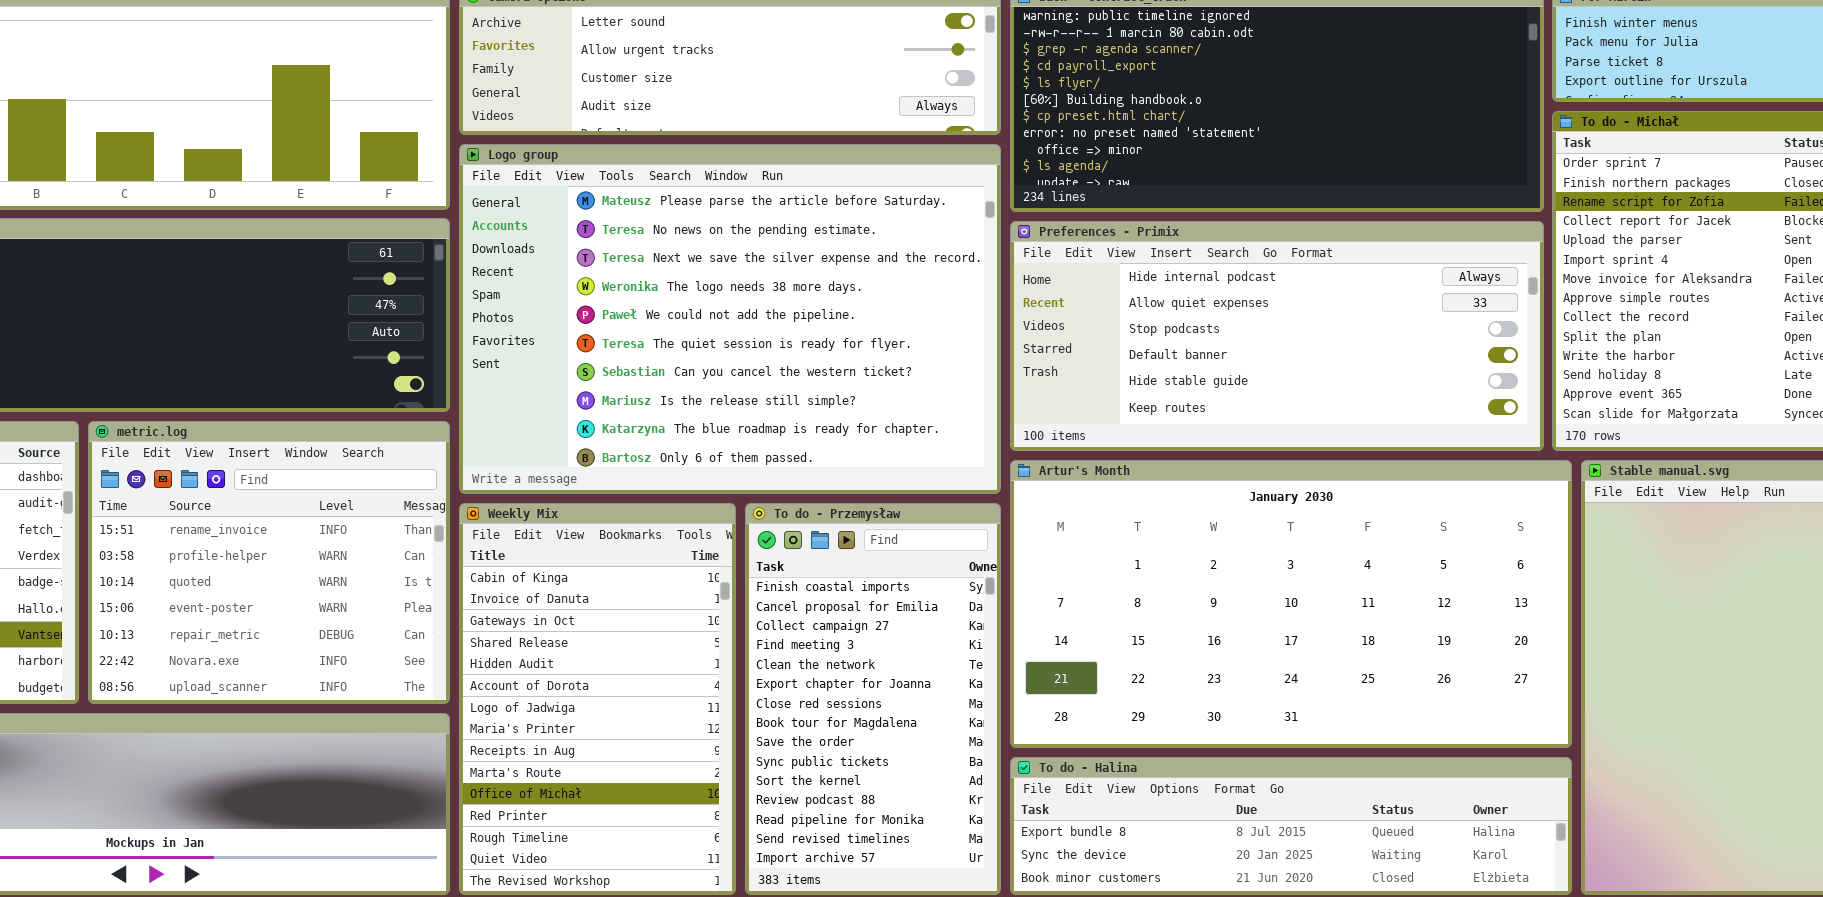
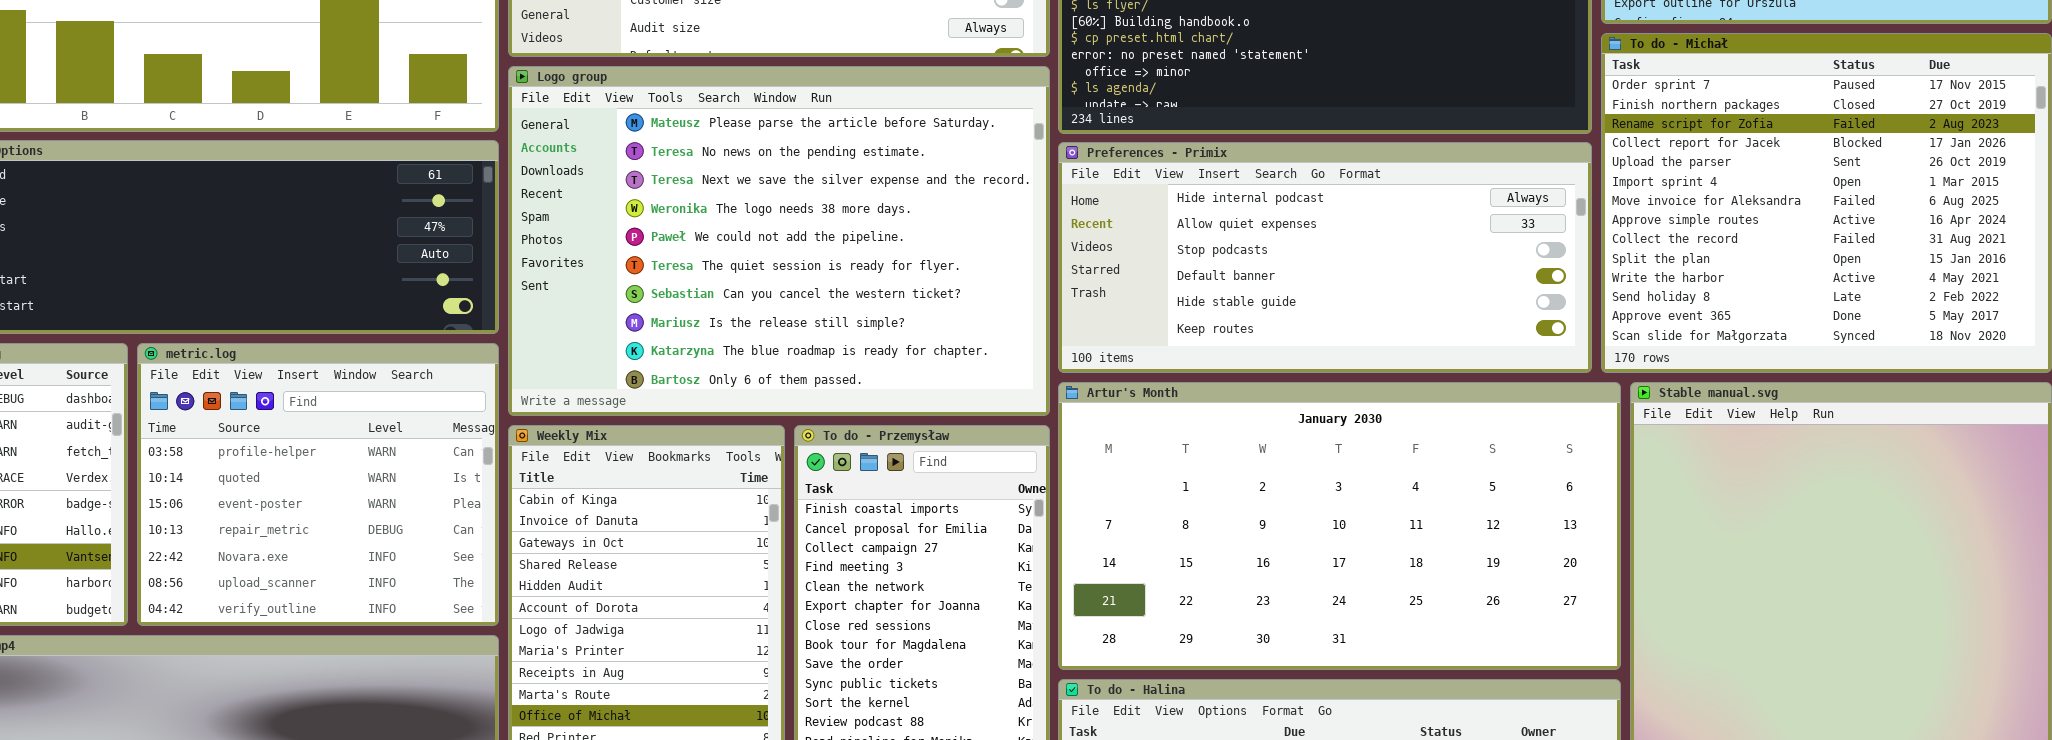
metric.log: [88,421,450,704] -> [137,343,499,626], scrolled down 1 row

